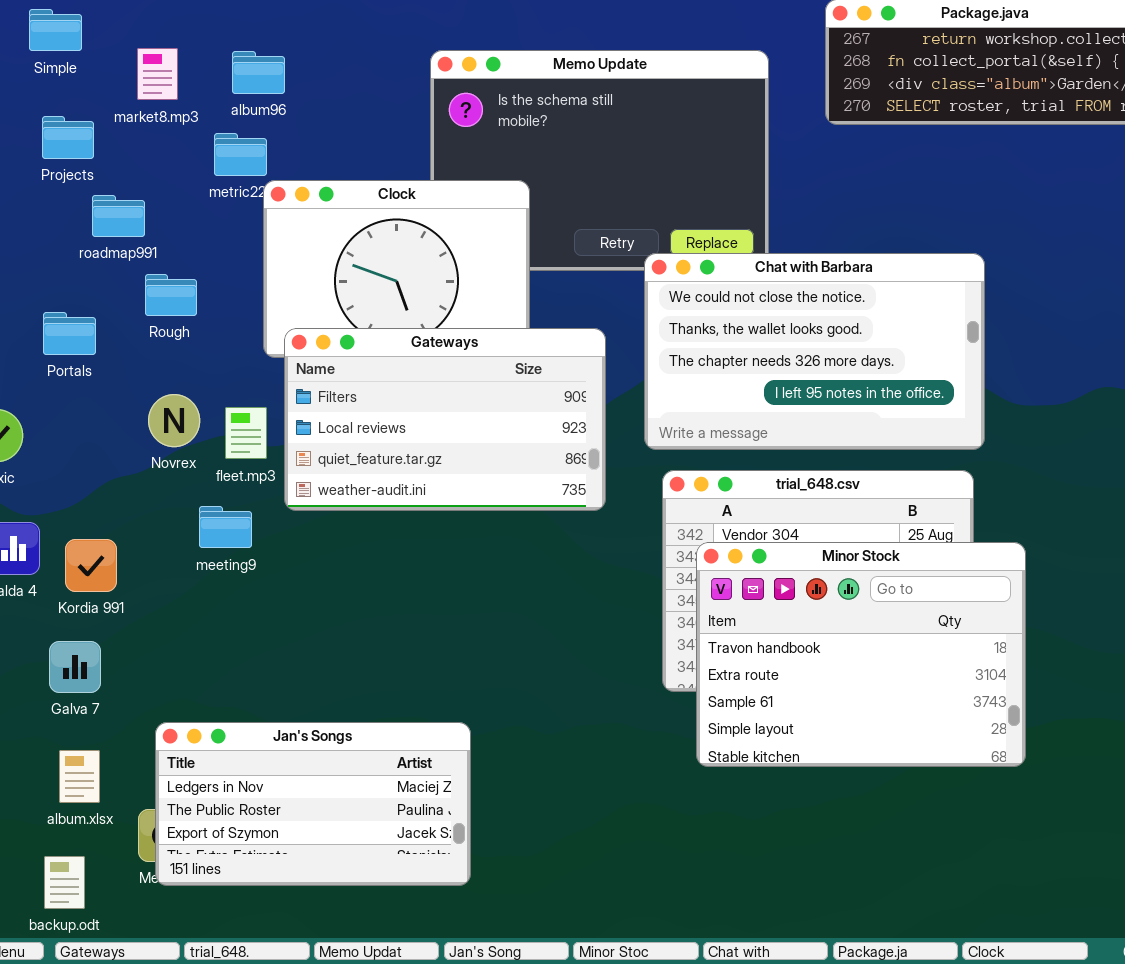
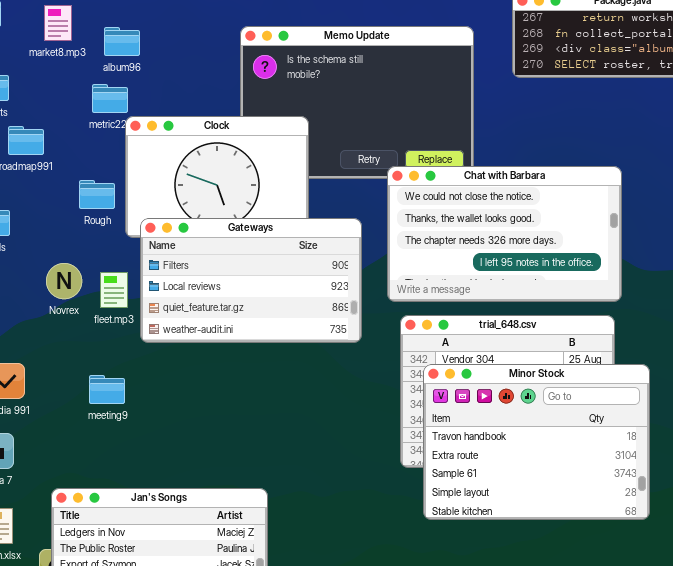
market8.mp3: [137,48,178,100] -> [44,5,72,41], moved
Rough: [145,274,197,316] -> [79,180,115,209], moved
meeting9: [199,506,252,548] -> [89,375,125,404], moved

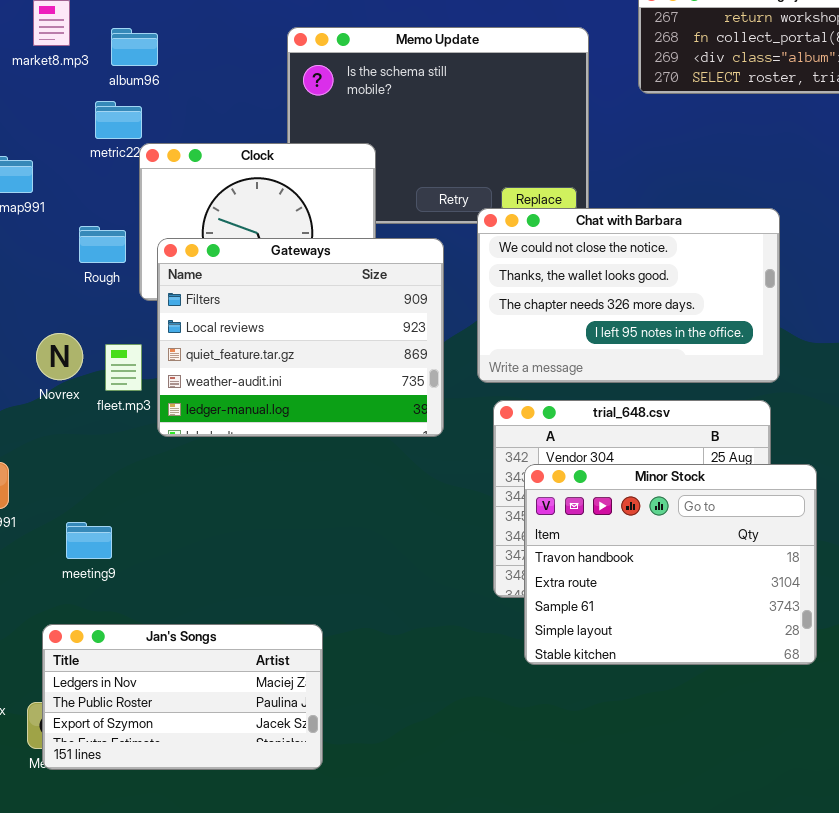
Gateways: [140,218,362,343] -> [157,238,444,437], resized
meeting9: [89,375,125,404] -> [66,522,112,559], moved

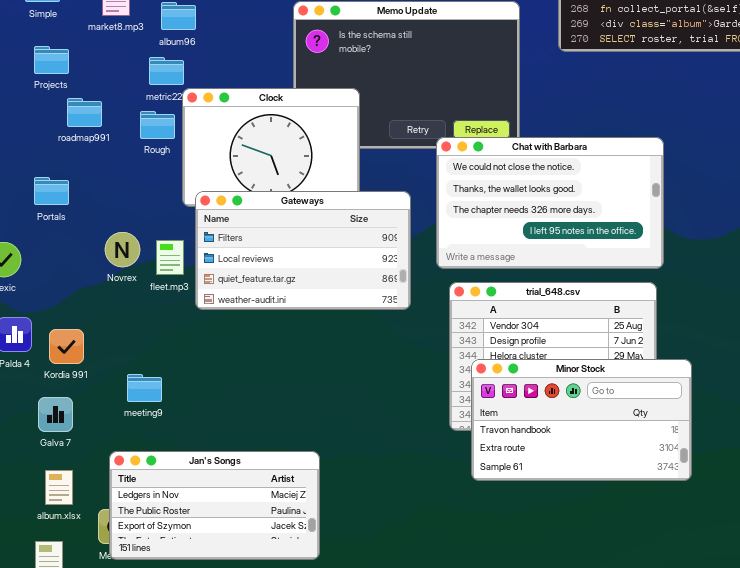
Rough: [79,226,126,263] -> [140,111,175,139], moved
Gateways: [157,238,444,437] -> [195,191,411,310], resized
Minor Stock: [524,464,817,665] -> [471,359,692,481], resized

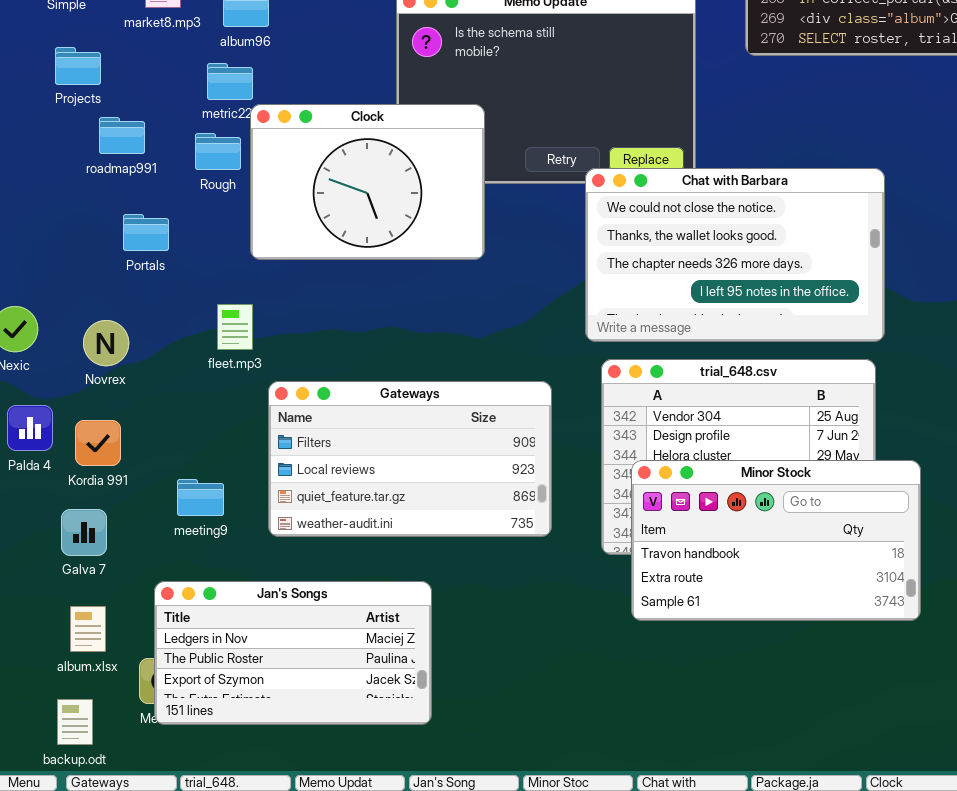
Portals: [34,177,69,205] -> [123,214,169,251], moved
Gateways: [195,191,411,310] -> [268,381,552,537], moved
Novrex: [105,232,140,267] -> [83,320,129,366], moved

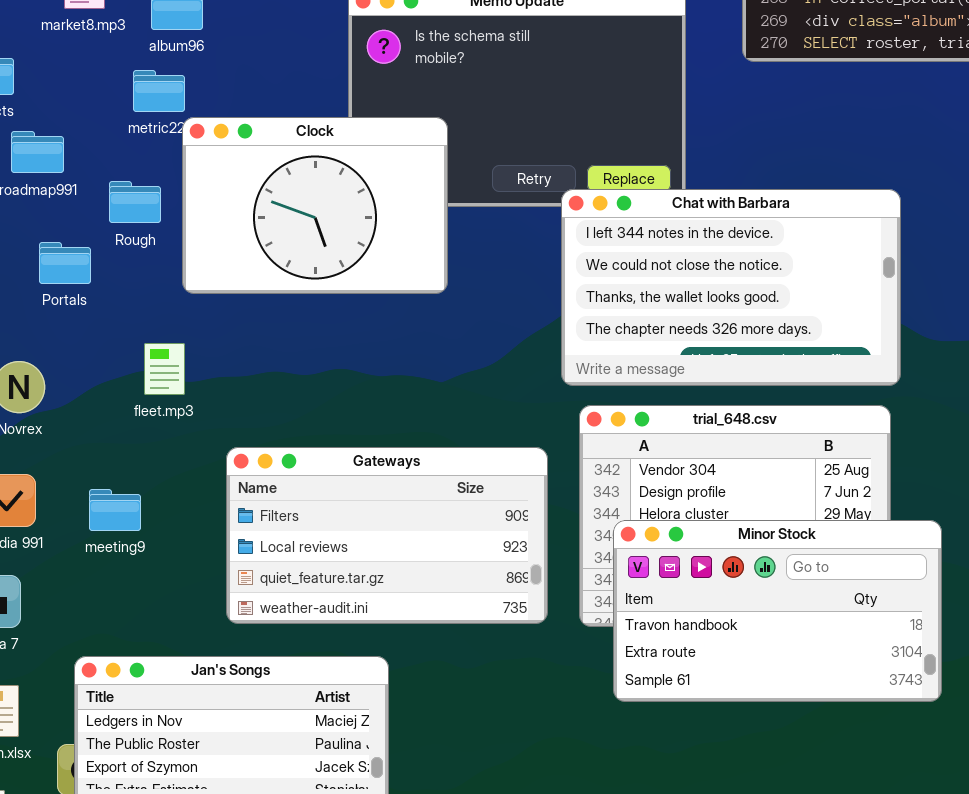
Rough: [195,133,241,170] -> [109,181,161,223], moved
Chat with Barbara: [585,168,885,342] -> [561,189,901,386], scrolled up 1 row
Gateways: [268,381,552,537] -> [226,447,548,624], moved
meeting9: [177,479,224,516] -> [89,489,141,531], moved

